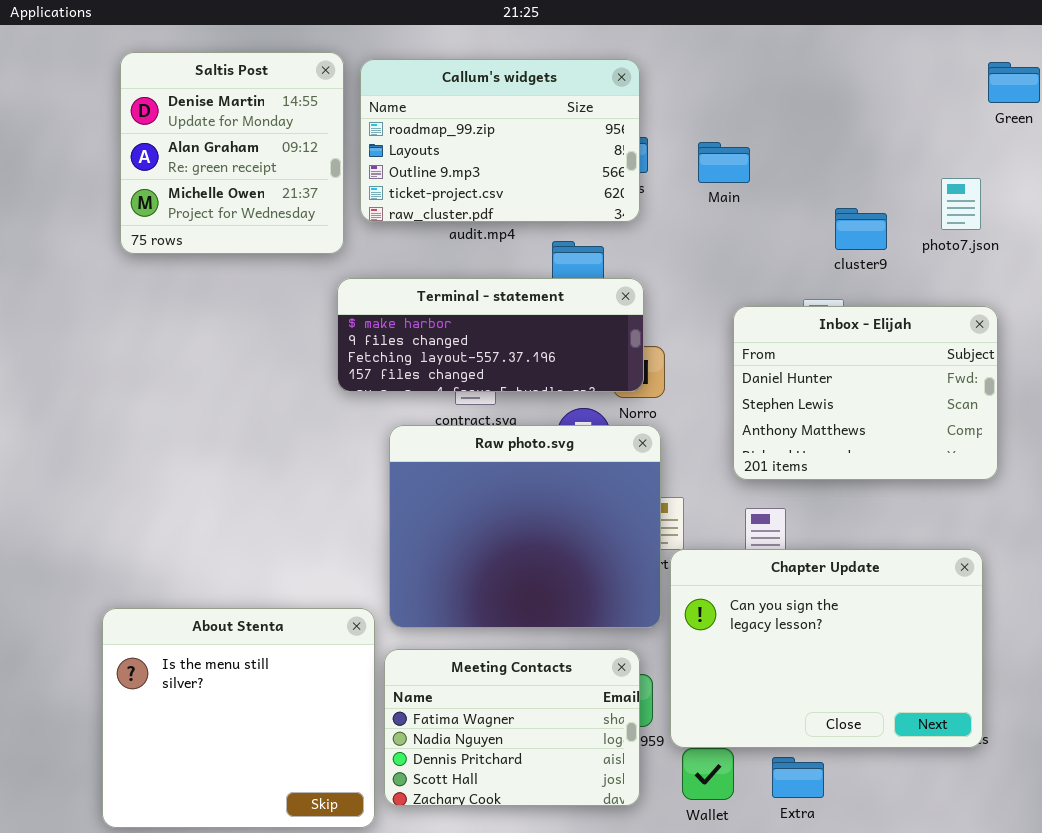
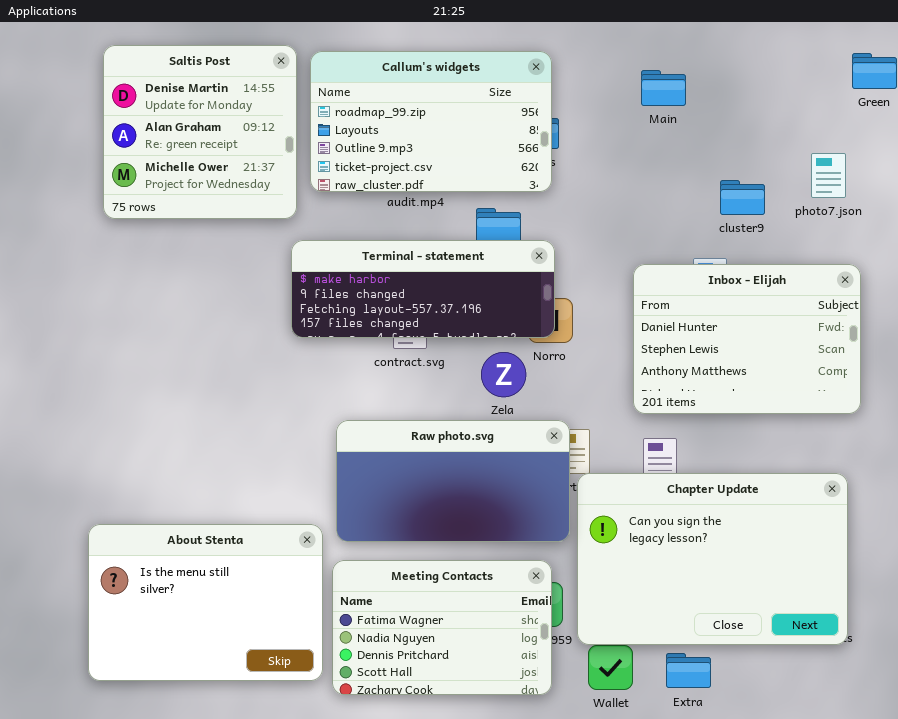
Main: [698,142,750,183] -> [641,70,686,106], moved
Raw photo.svg: [389,425,661,628] -> [336,420,570,542], resized
About Stenta: [102,608,375,828] -> [88,524,323,681], resized

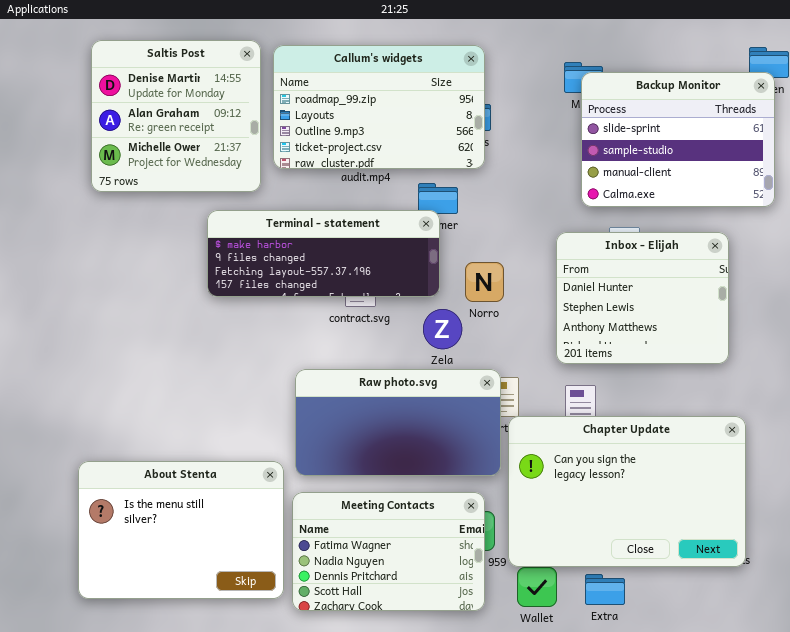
Backup Monitor: none -> [581,72,775,207], opened
Terminal - statement: [291,240,555,338] -> [207,210,440,297], moved
Inbox - Elijah: [633,264,861,414] -> [556,232,729,364], resized

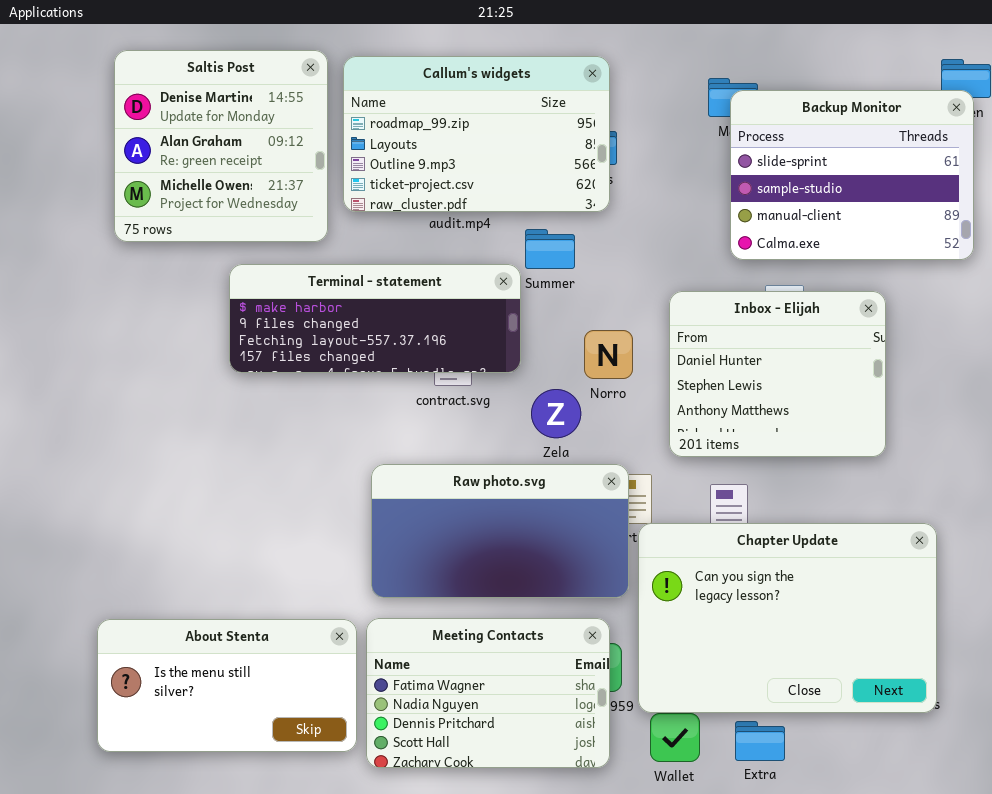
Terminal - statement: [207,210,440,297] -> [229,264,521,373], moved
Inbox - Elijah: [556,232,729,364] -> [669,291,886,457], moved
About Stenta: [78,461,284,599] -> [97,619,357,752], resized

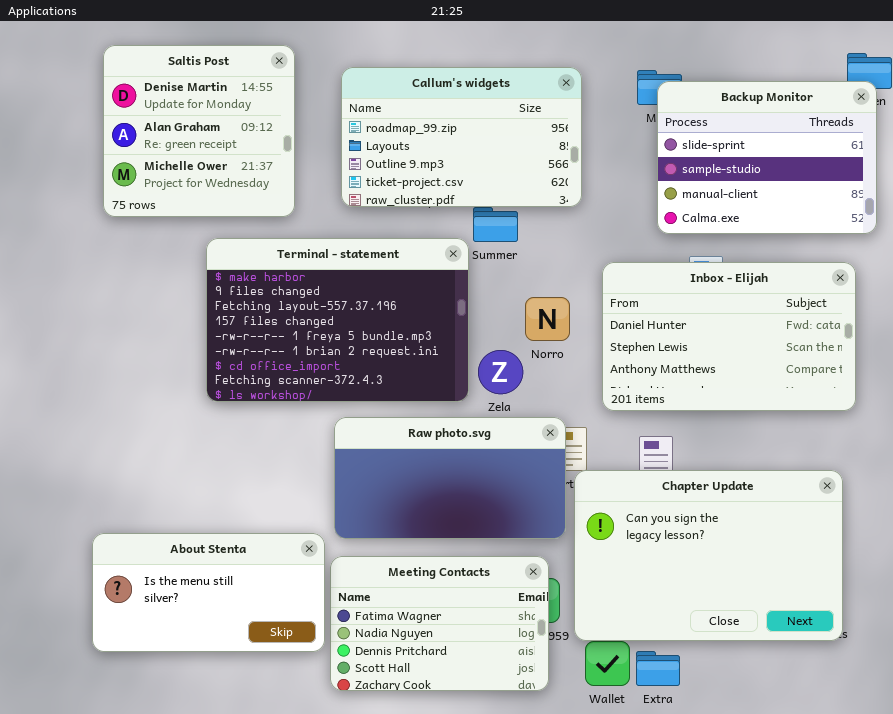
Callum's widgets: [343,56,610,212] -> [341,67,582,207], moved
Terminal - statement: [229,264,521,373] -> [206,238,469,402], resized
Inbox - Elijah: [669,291,886,457] -> [602,262,856,411], resized
About Stenta: [97,619,357,752] -> [92,533,325,652], moved
Extra: [735,721,785,761] -> [636,651,680,686], moved

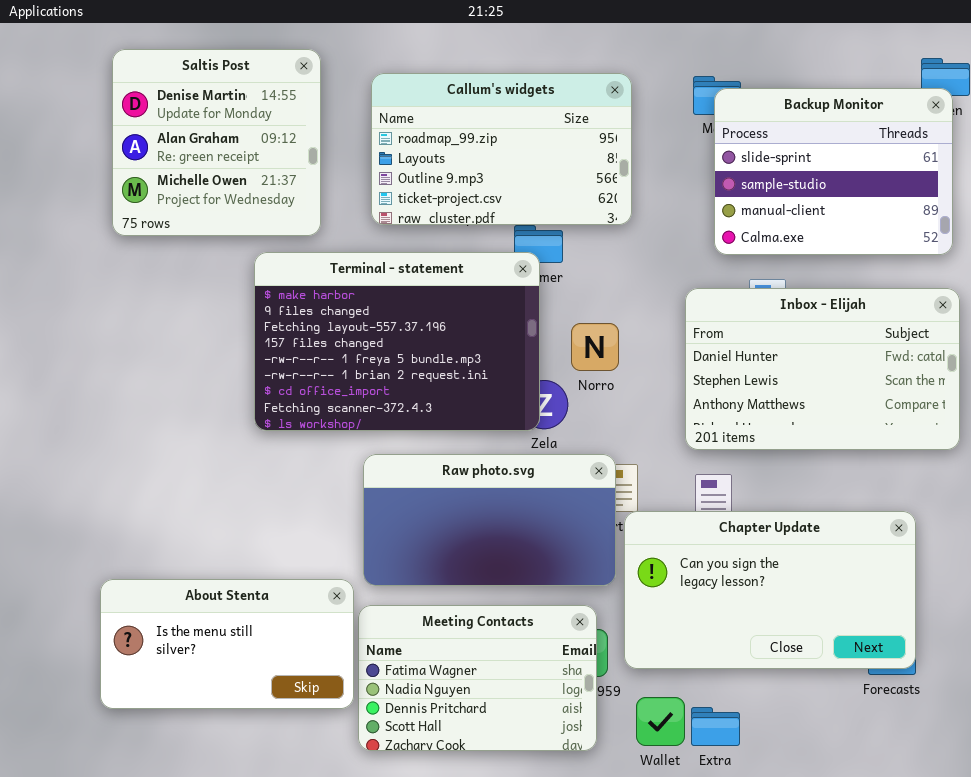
Terminal - statement: [206,238,469,402] -> [254,252,540,431], moved
Inbox - Elijah: [602,262,856,411] -> [685,288,960,450], moved
Chapter Update: [574,470,843,641] -> [624,511,916,669], resized

